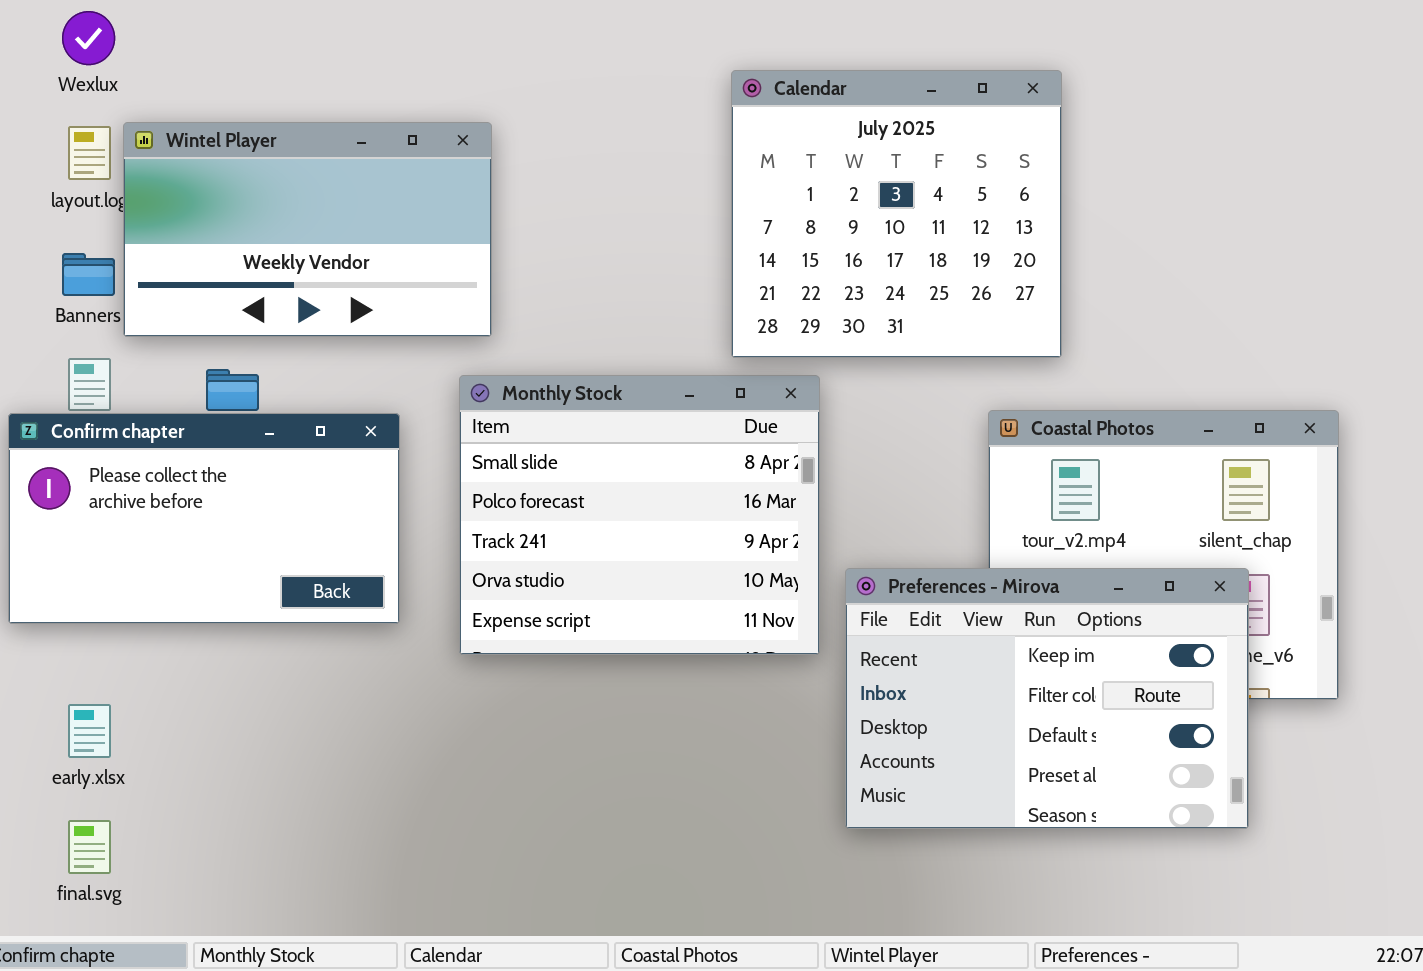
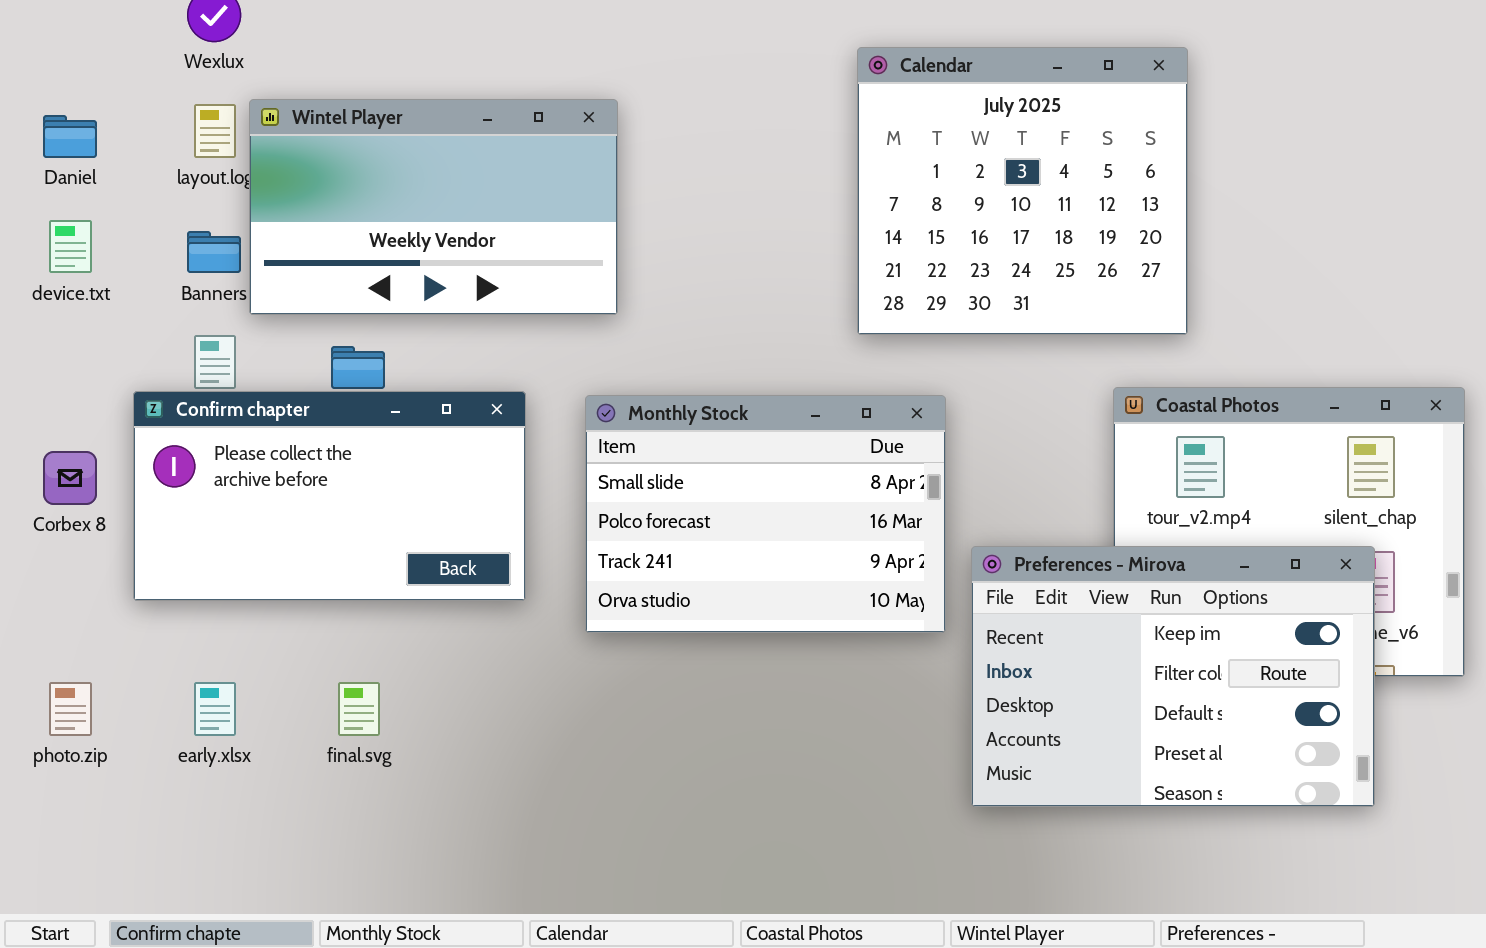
Monthly Stock: [459,375,820,655] -> [585,395,946,633], resized
final.svg: [68,820,111,874] -> [338,682,380,736], moved

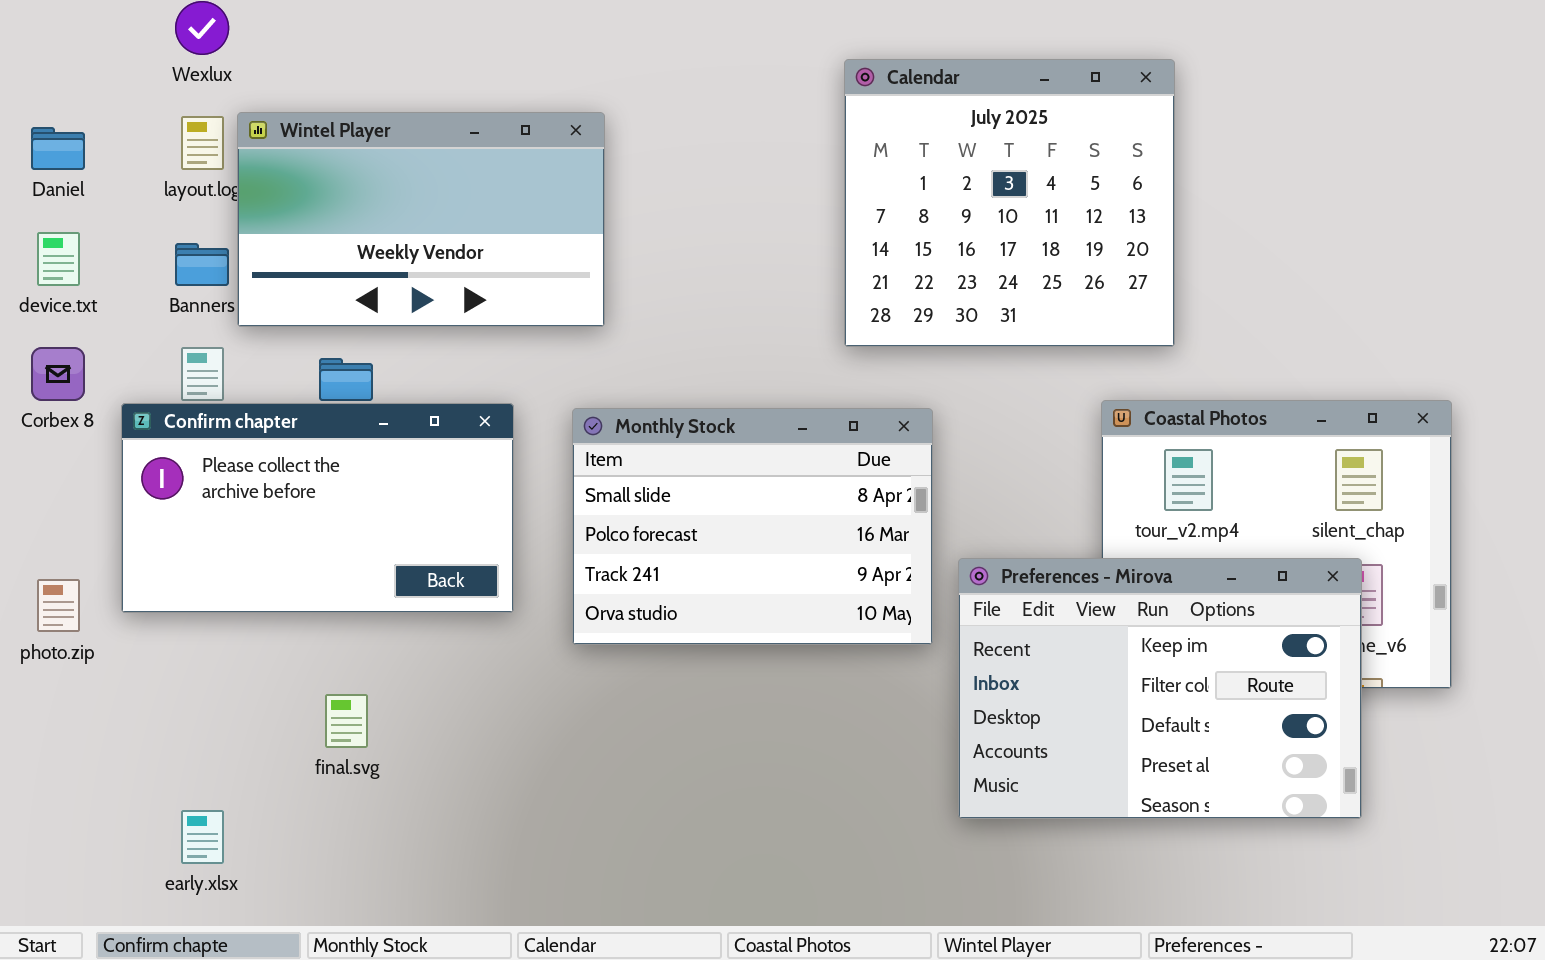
Corbex 8: [43,451,97,505] -> [31,347,85,401], moved
photo.zip: [49,682,92,736] -> [37,579,80,632], moved
early.xlsx: [194,682,236,736] -> [181,810,224,864], moved

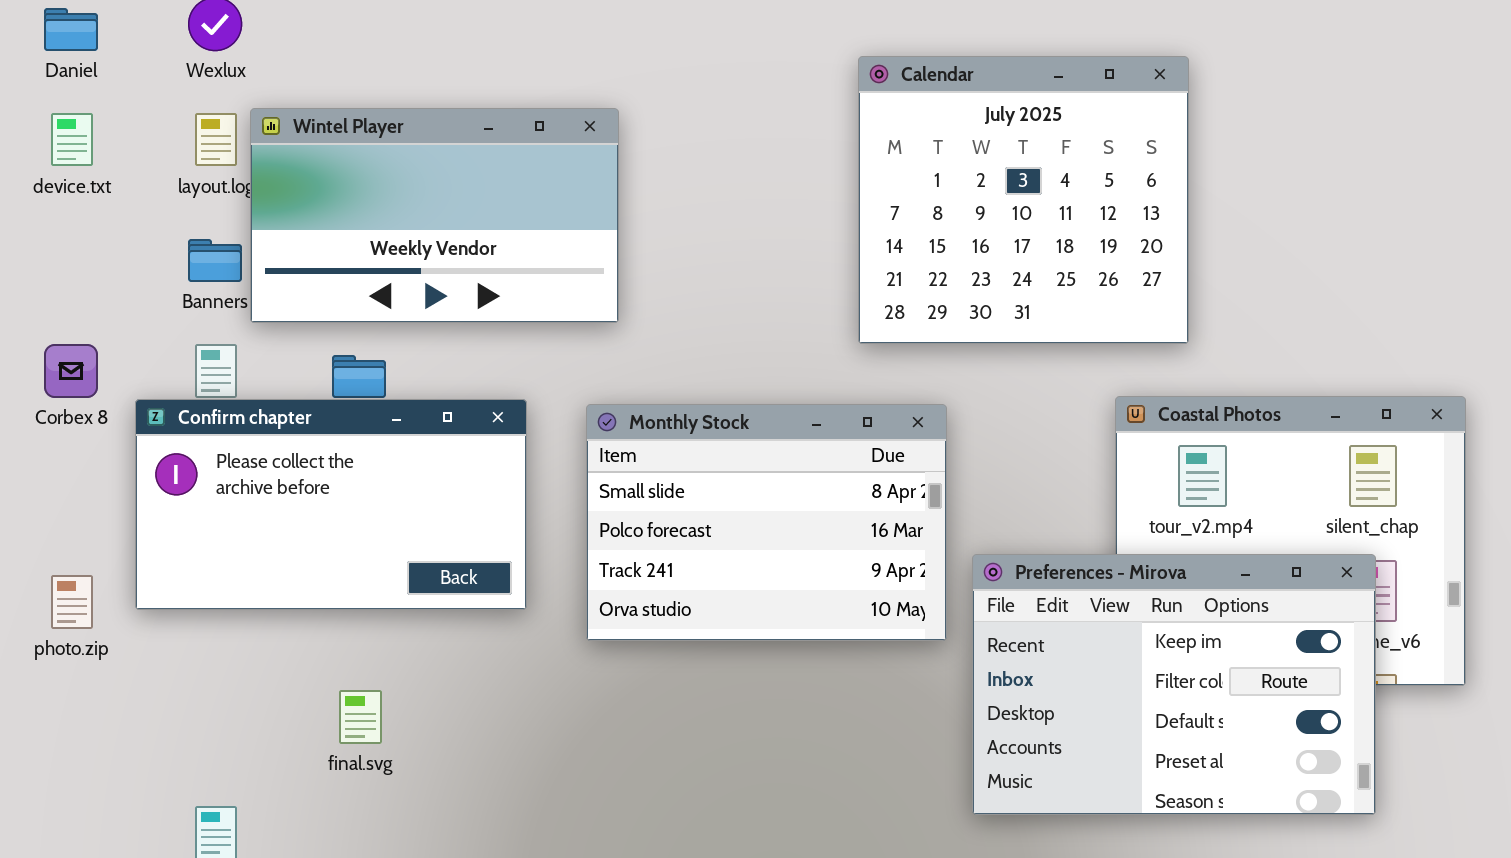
Daniel: [31,127,85,170] -> [44,8,98,51], moved
device.txt: [37,232,80,286] -> [51,113,93,166], moved

